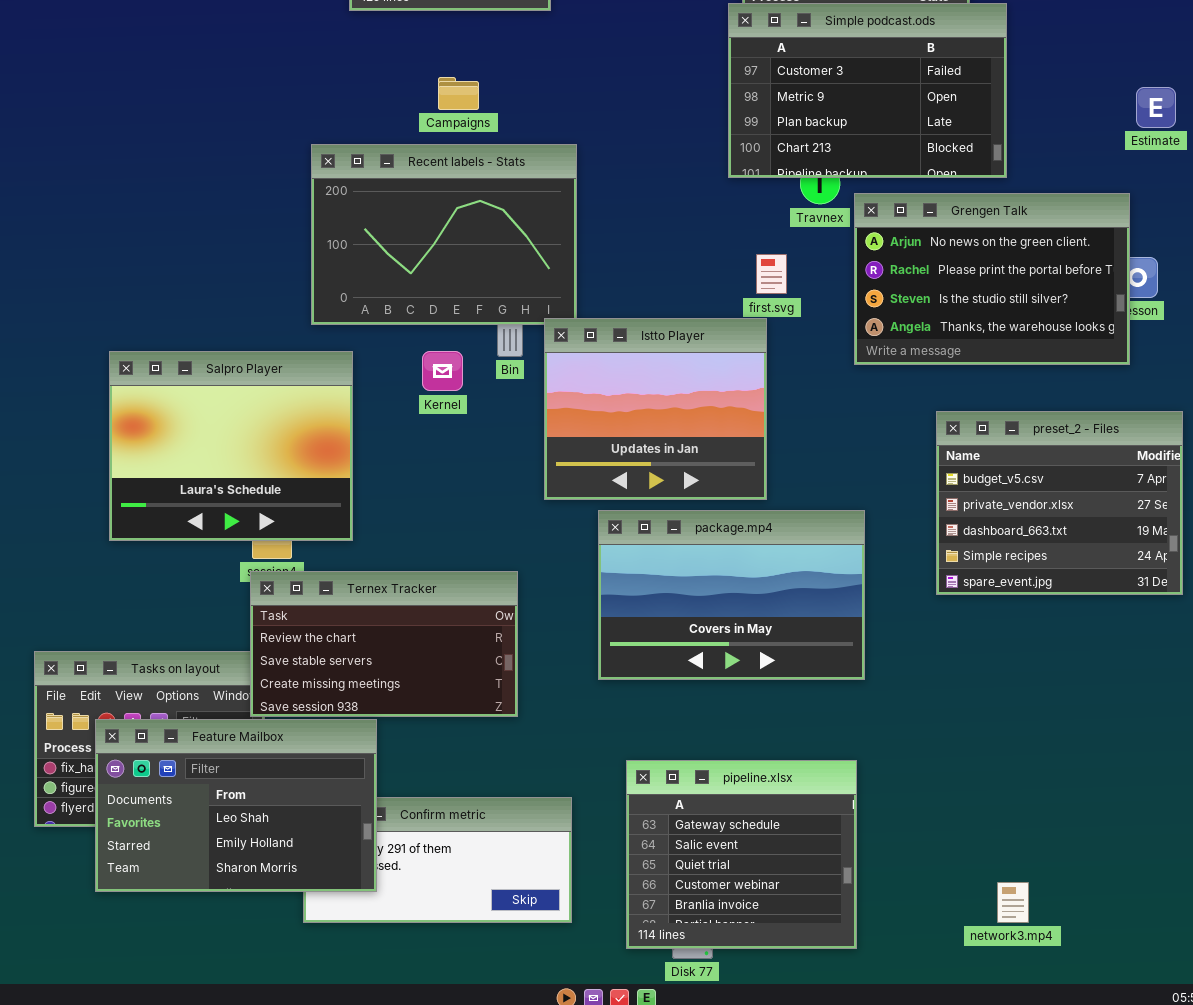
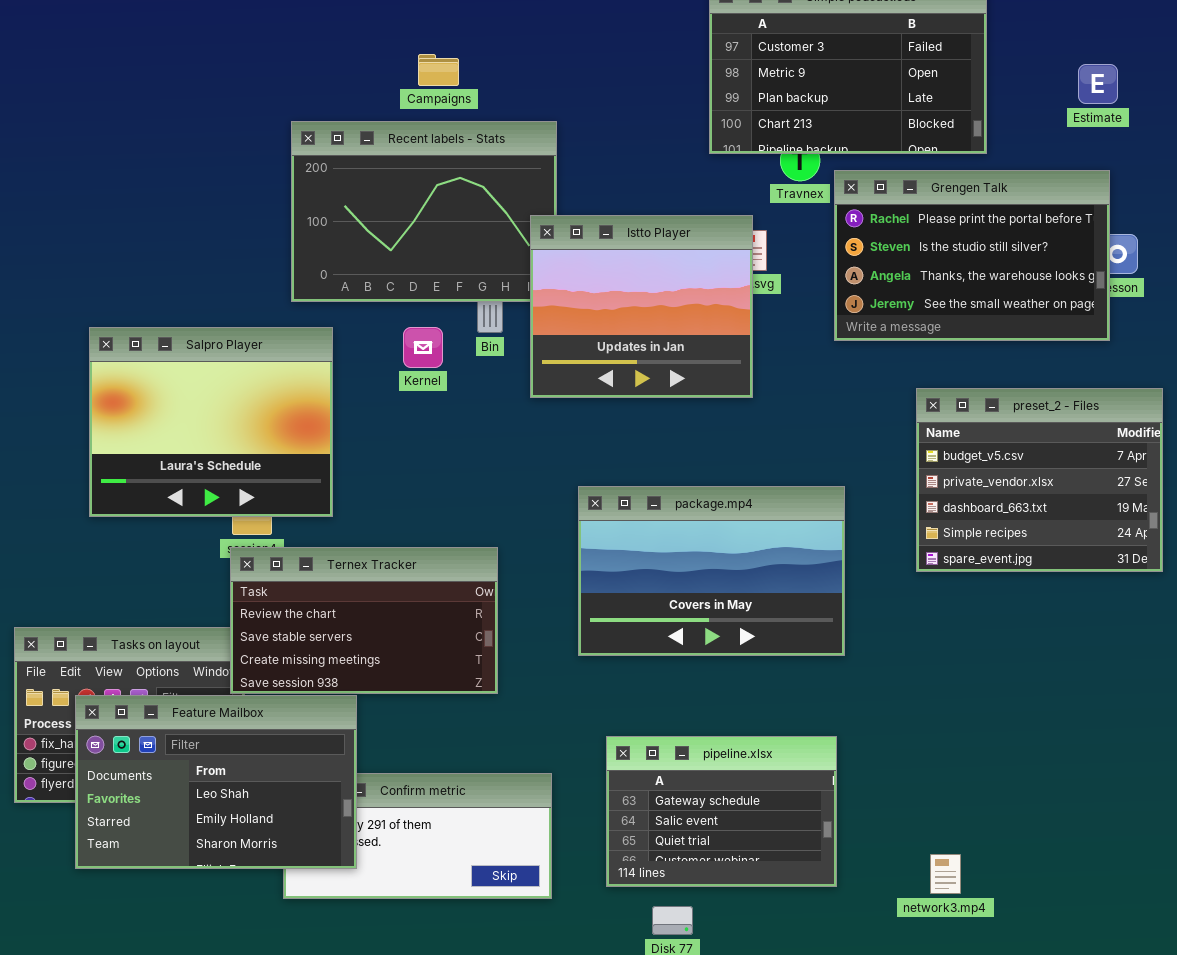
Estimate: [1136,87,1176,128] -> [1078,64,1118,104], moved
Grengen Talk: [854,193,1130,365] -> [834,170,1110,341], scrolled down 1 row
Istto Player: [544,318,767,500] -> [530,215,753,398], moved
pipeline.xlsx: [626,760,857,949] -> [606,736,837,887], resized
network3.mp4: [997,882,1029,923] -> [930,854,961,894], moved

